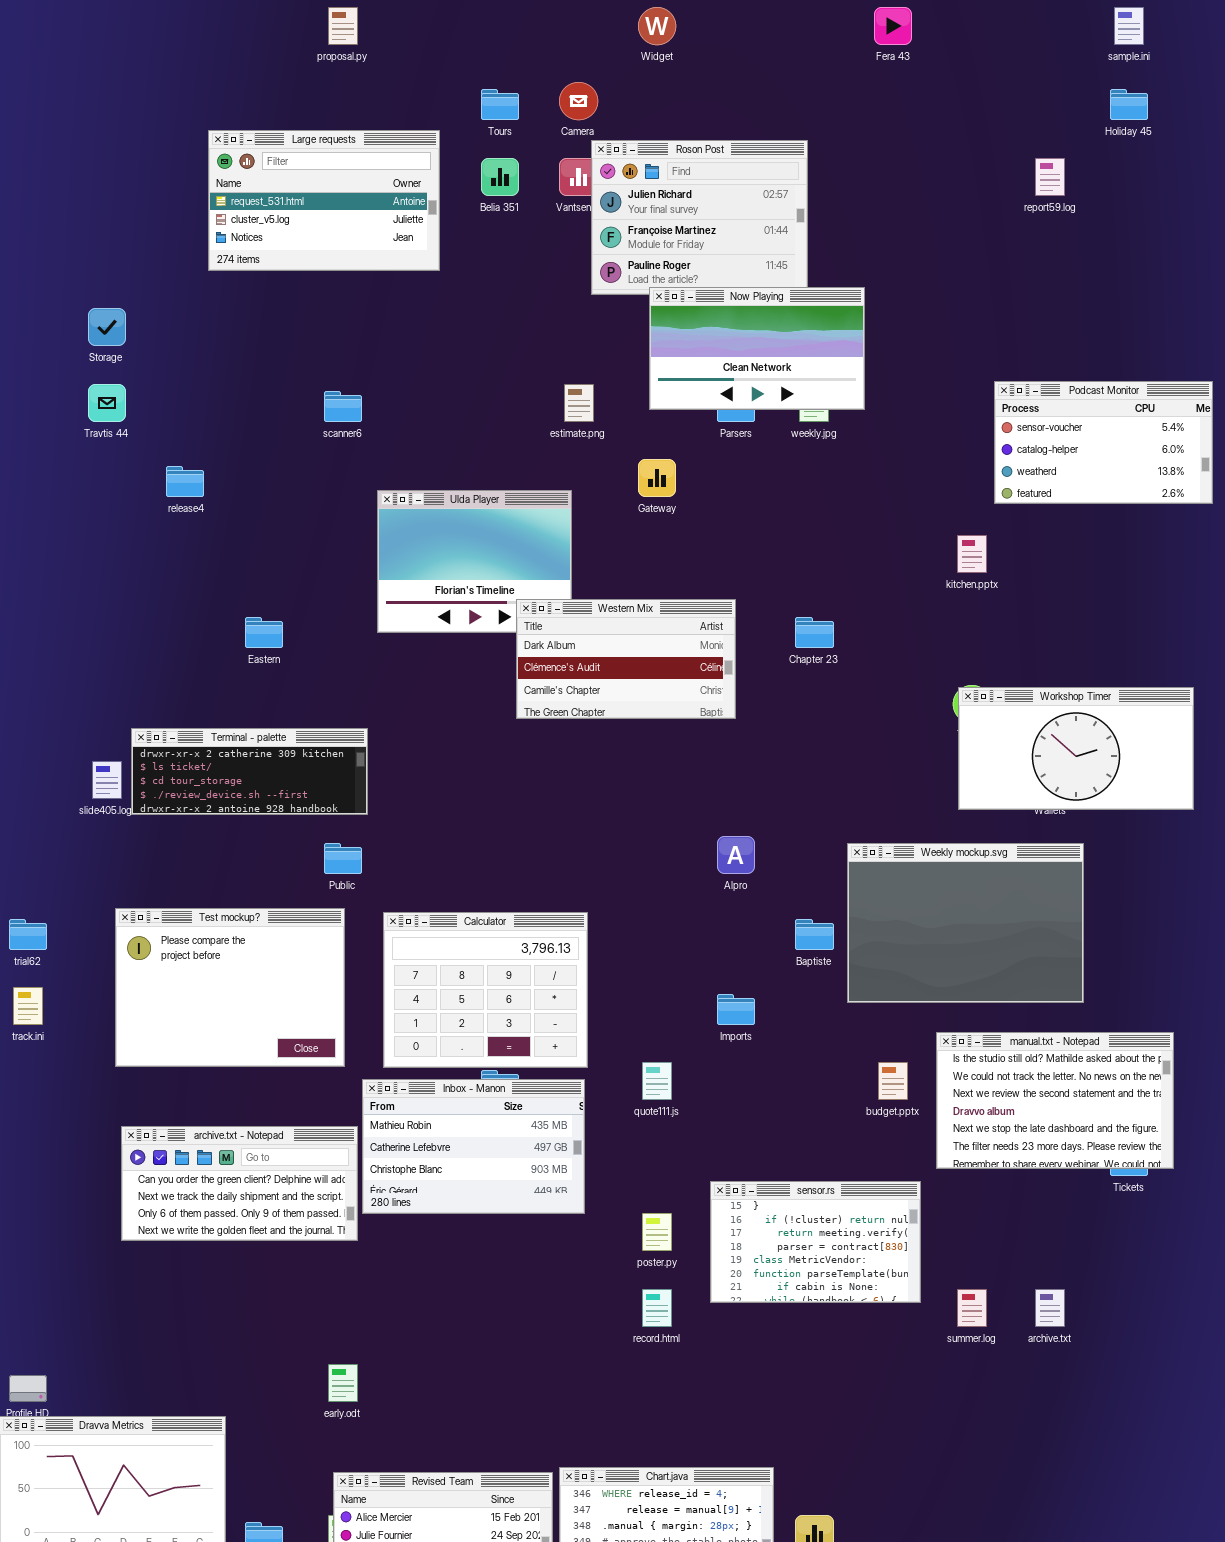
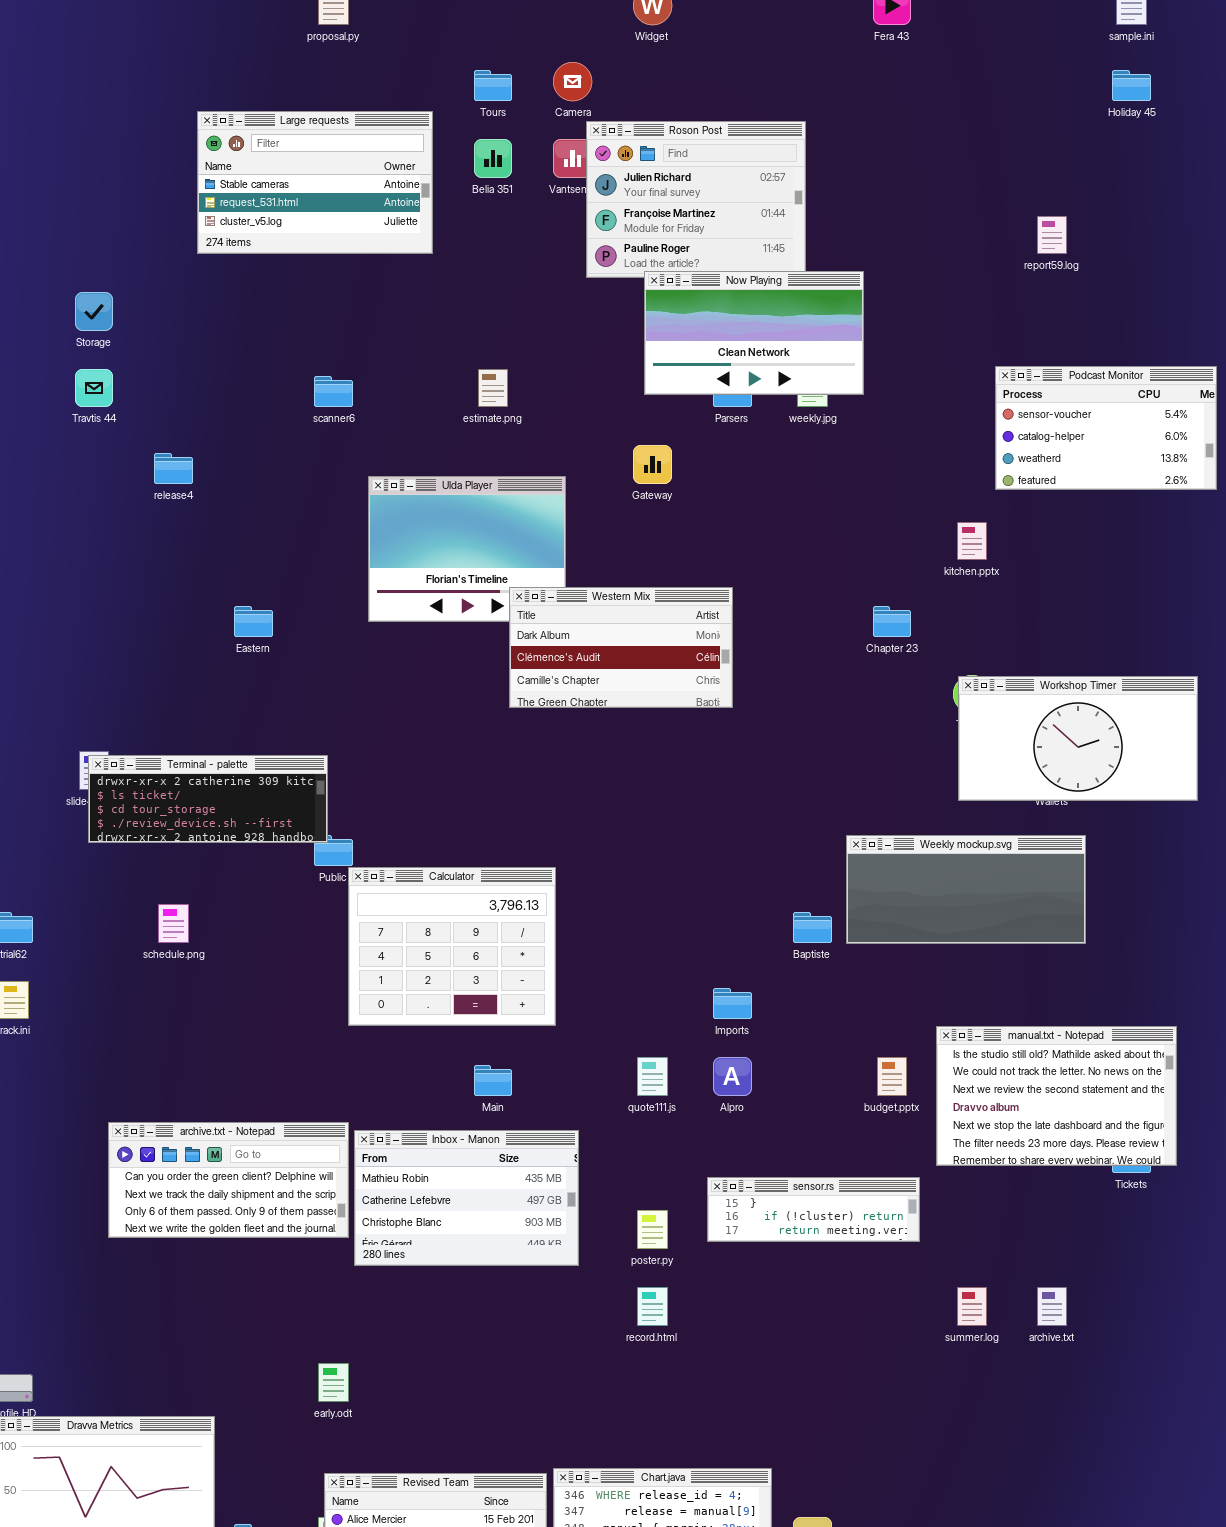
Large requests: [208,130,440,271] -> [197,111,433,254], scrolled up 1 row
report59.log: [1035,158,1065,196] -> [1037,216,1067,254], moved
estimate.png: [564,384,594,422] -> [478,369,508,407], moved
Chapter 23: [795,617,834,648] -> [873,606,911,637], moved
Terminal - palette: [131,728,368,815] -> [88,755,328,843], moved
Alpro: [717,836,755,874] -> [713,1057,752,1096], moved
Weekly mockup.svg: [847,843,1084,1003] -> [846,835,1086,944], resized
Test mockup?: [115,908,345,1067] -> none, closed
Calculator: [383,912,588,1068] -> [348,867,556,1026], moved
Inbox - Manon: [362,1079,585,1214] -> [354,1130,579,1266], moved
sensor.rs: [710,1181,921,1303] -> [707,1177,920,1242], resized

